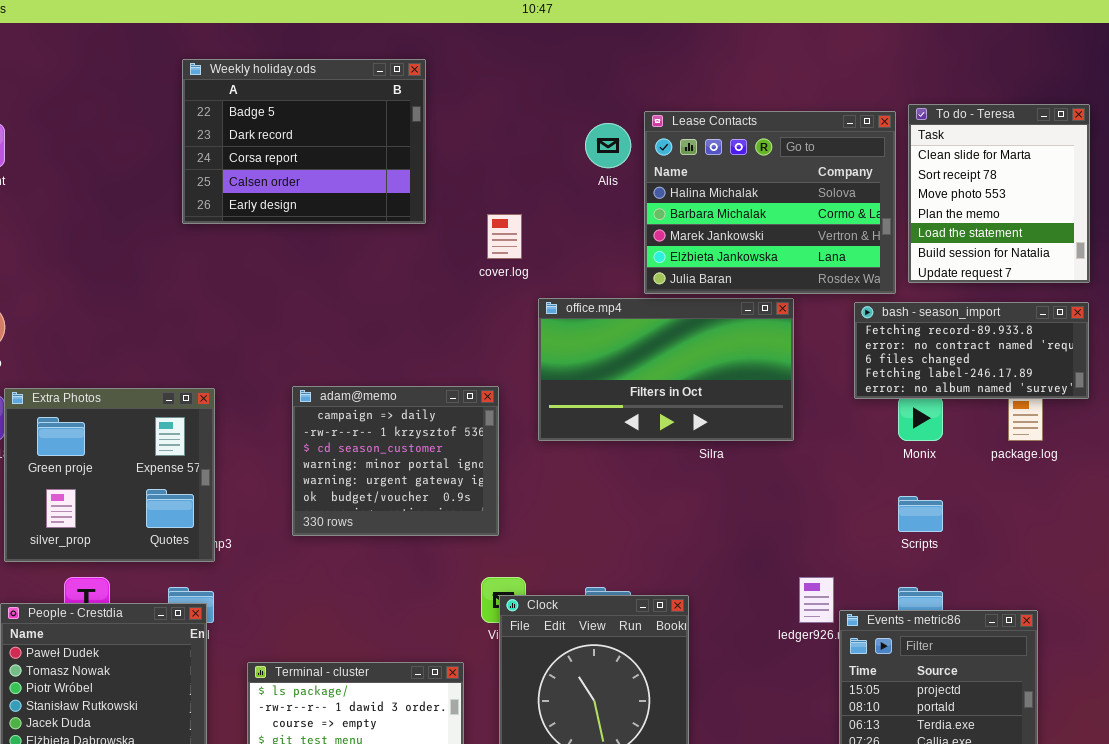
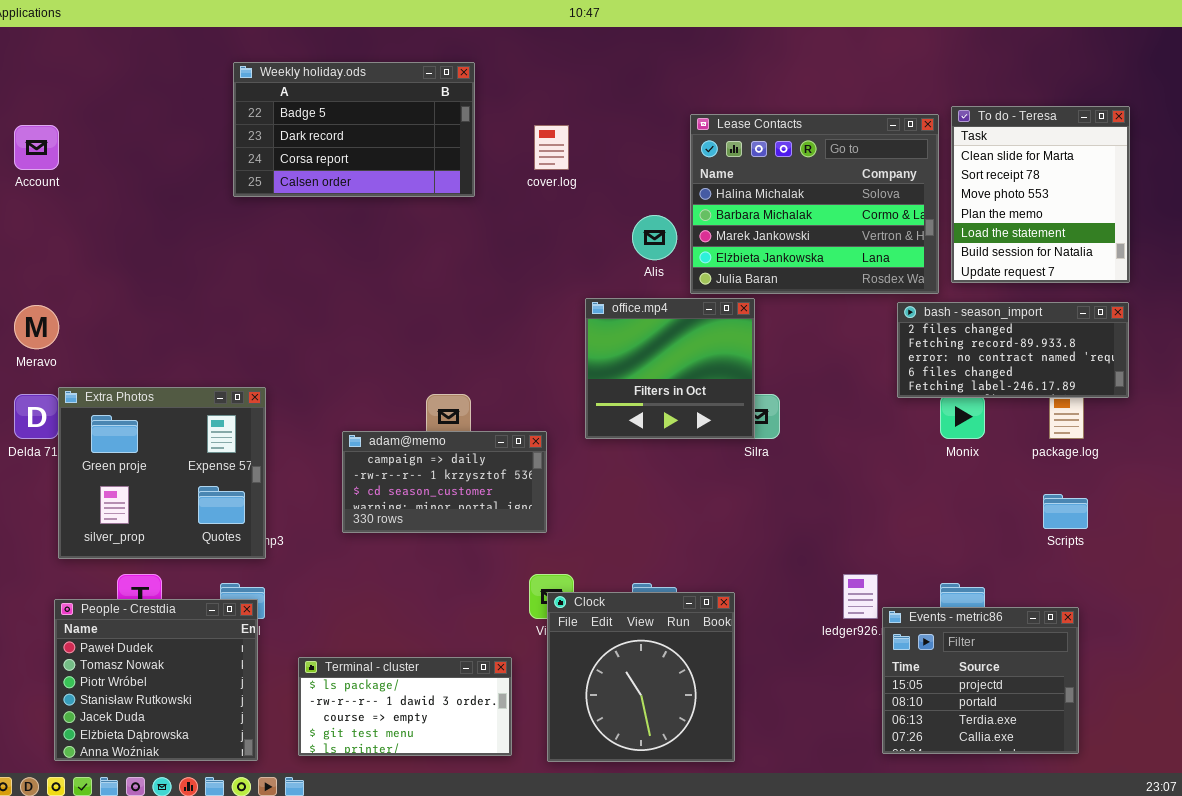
Weekly holiday.ods: [182,59,426,224] -> [233,62,475,197], resized
Alis: [585,123,631,168] -> [632,215,677,260], moved
cover.log: [487,214,522,259] -> [534,125,569,170], moved
office.mp4: [538,298,794,441] -> [585,298,755,439], resized
bash - season_import: [854,302,1089,399] -> [897,302,1129,398], scrolled up 1 row
adam@memo: [292,386,499,536] -> [342,431,547,533], resized
Scripts: [898,496,943,532] -> [1043,494,1088,529], moved

